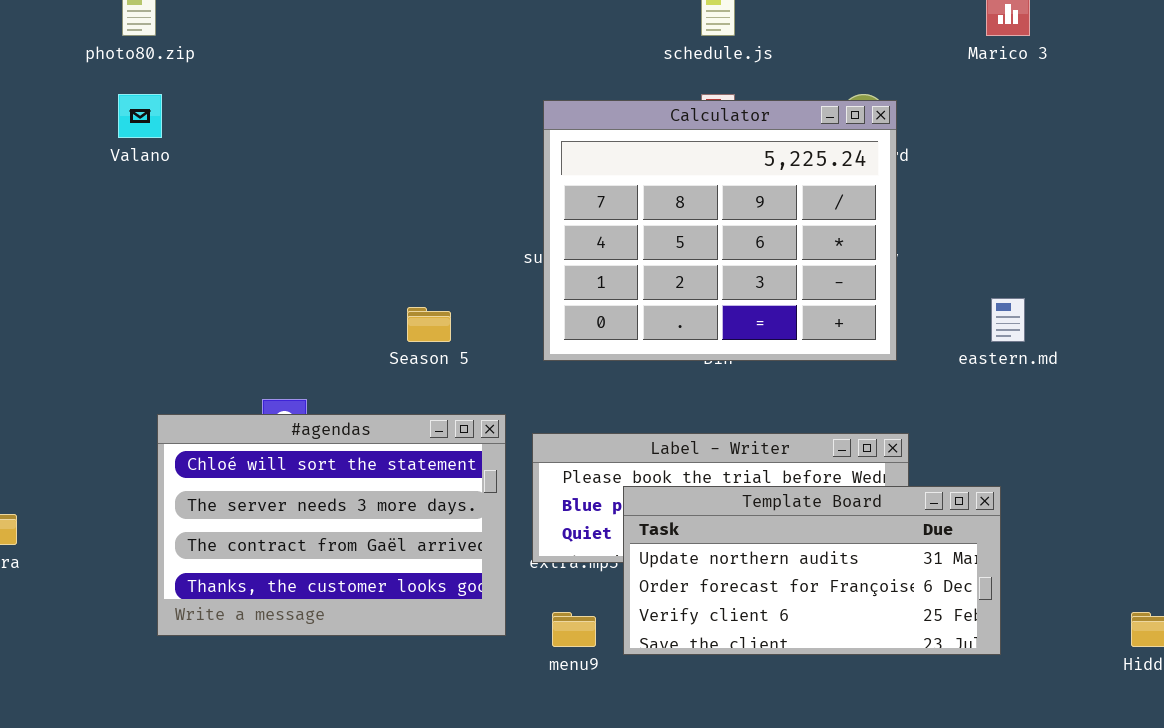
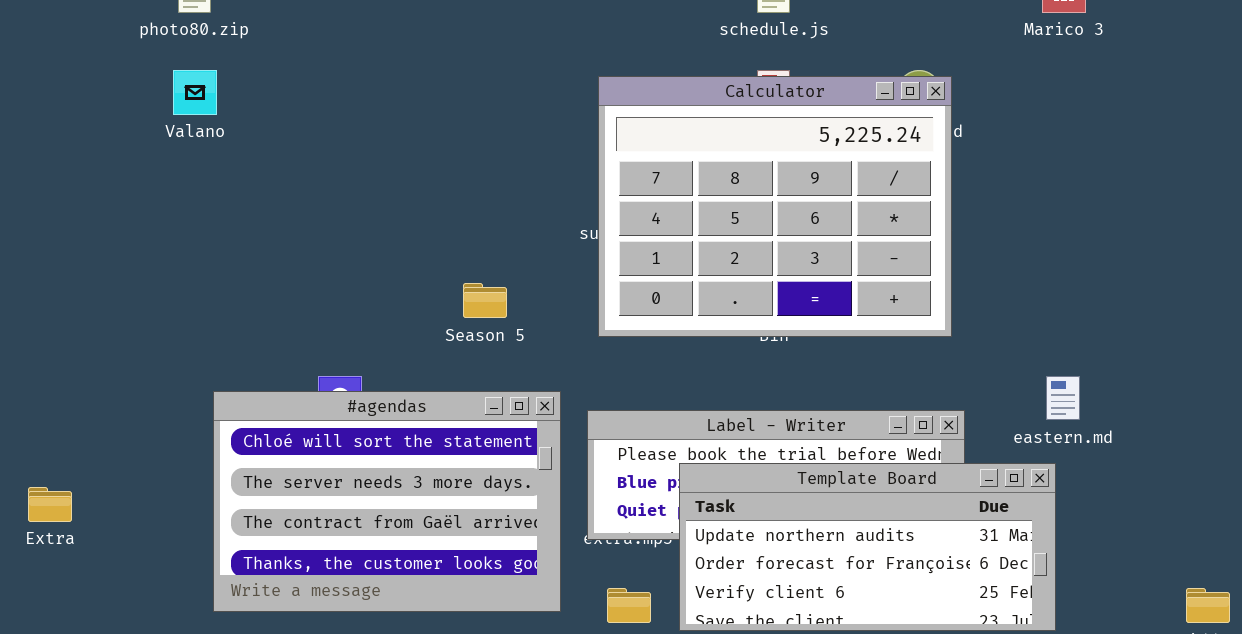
eastern.md: [991,298,1025,342] -> [1046,376,1080,420], moved

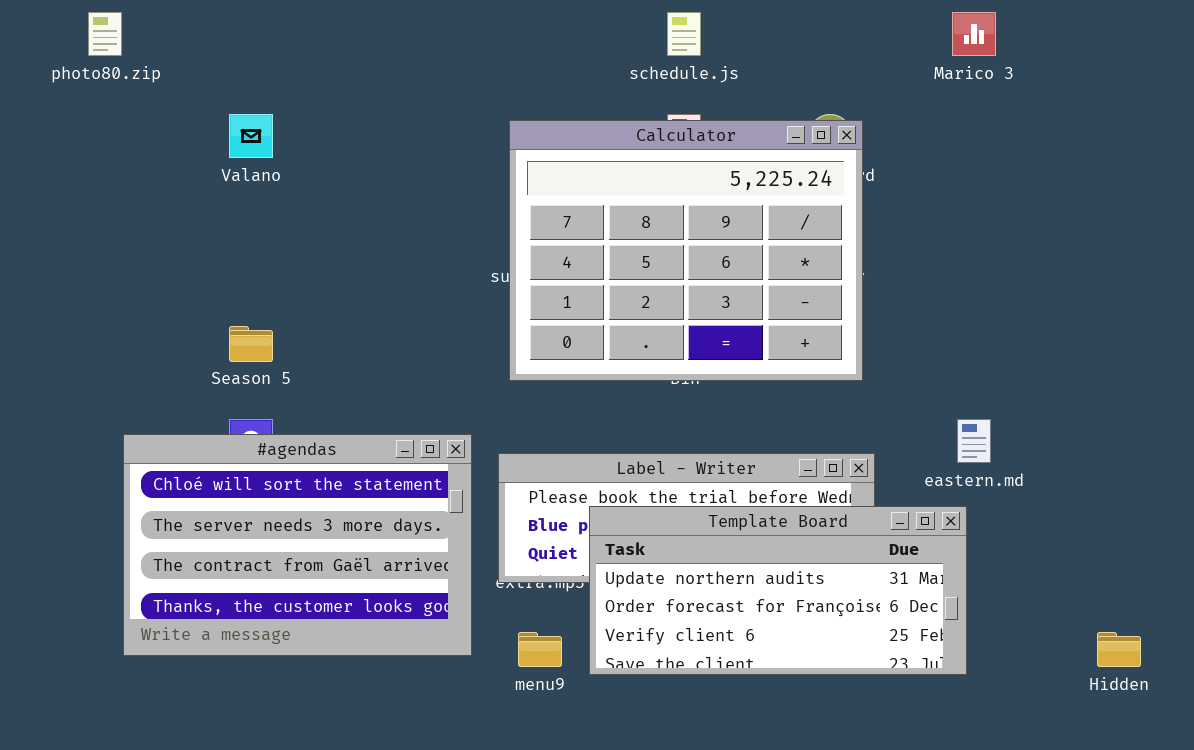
Valano: [173,70,217,115] -> [229,114,273,158], moved
Season 5: [463,283,507,318] -> [229,326,273,362], moved

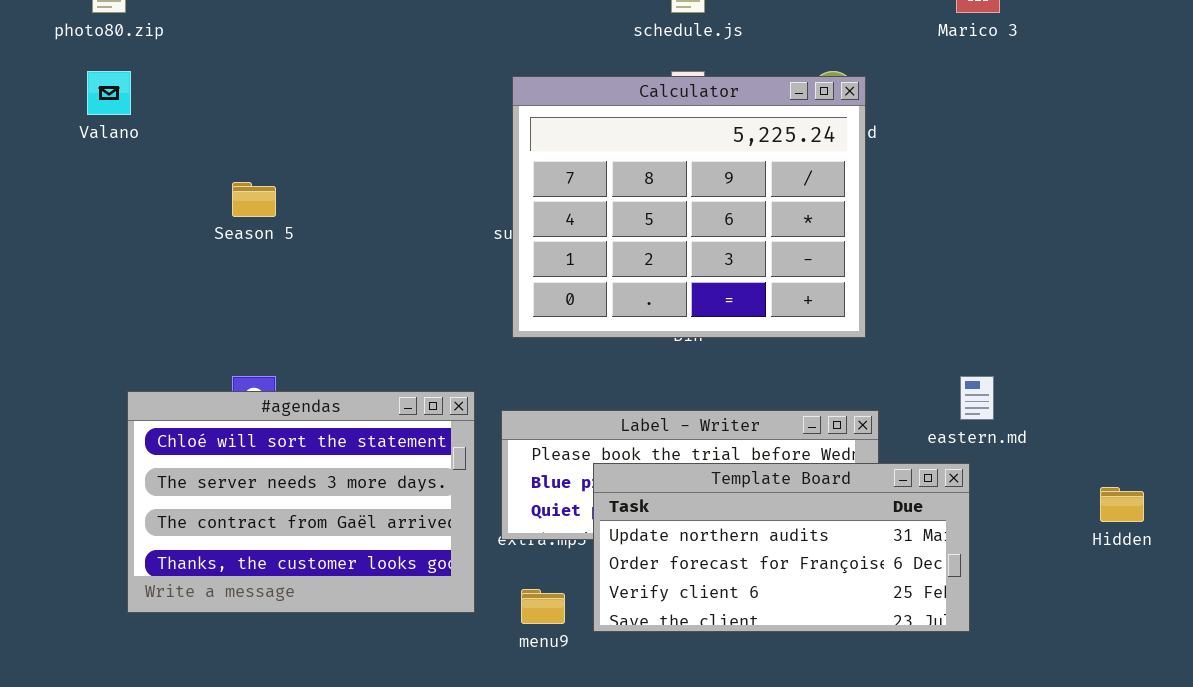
Valano: [229,114,273,158] -> [87,71,131,115], moved
Season 5: [229,326,273,362] -> [232,182,276,217], moved
Hidden: [1097,632,1141,667] -> [1100,487,1144,522], moved

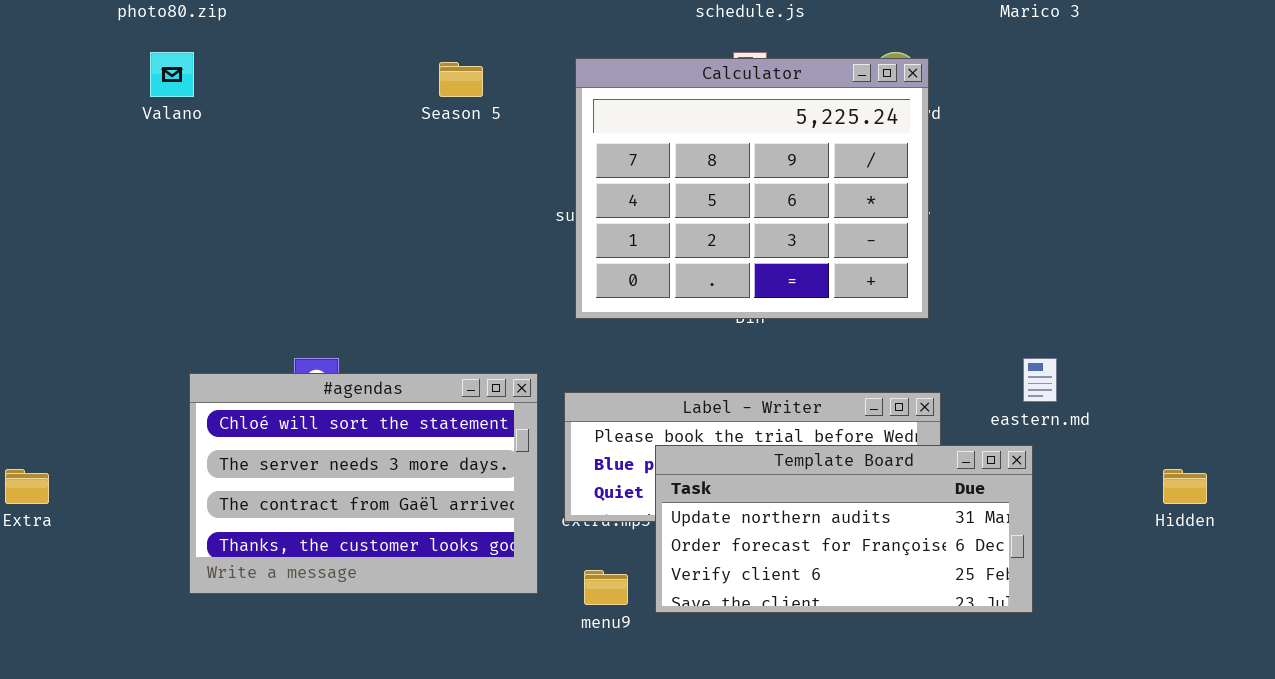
Season 5: [232,182,276,217] -> [439,62,483,97], moved

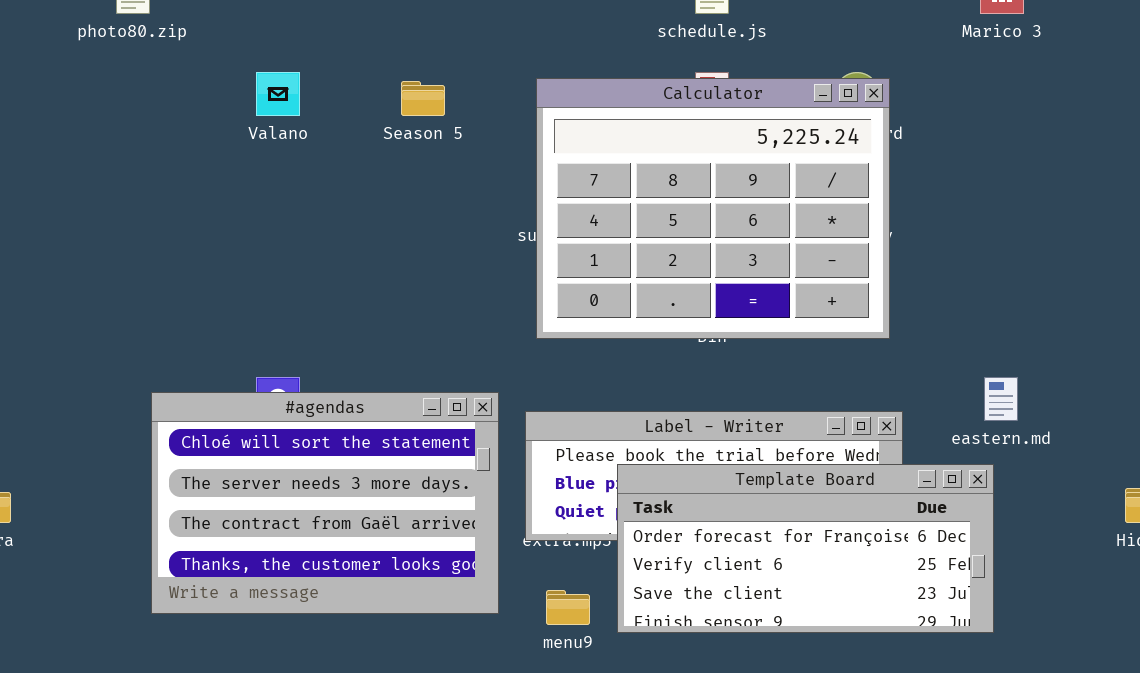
Valano: [150,52,194,97] -> [256,72,300,116], moved
Template Board: [655,445,1033,613] -> [617,464,994,633], scrolled down 1 row

